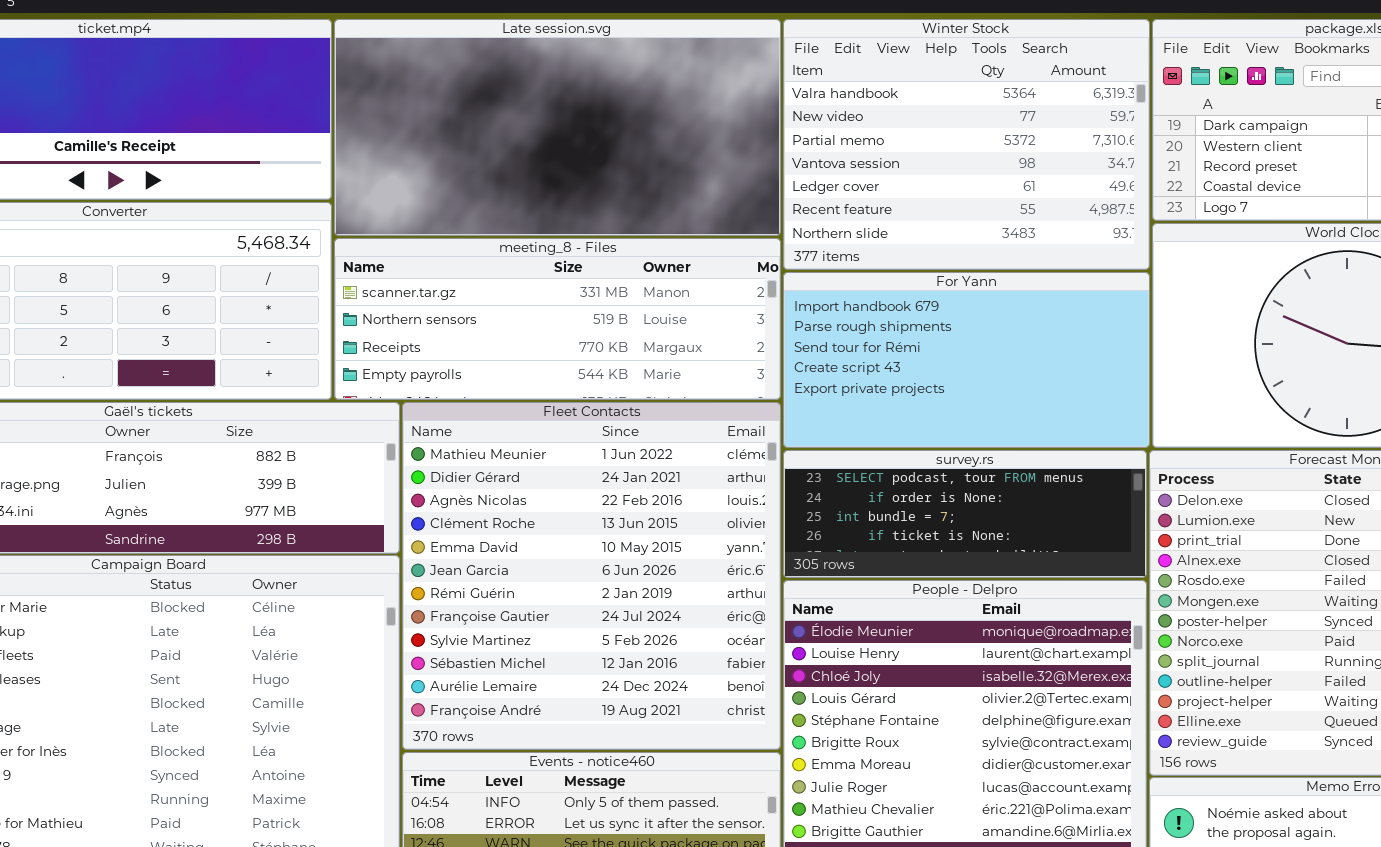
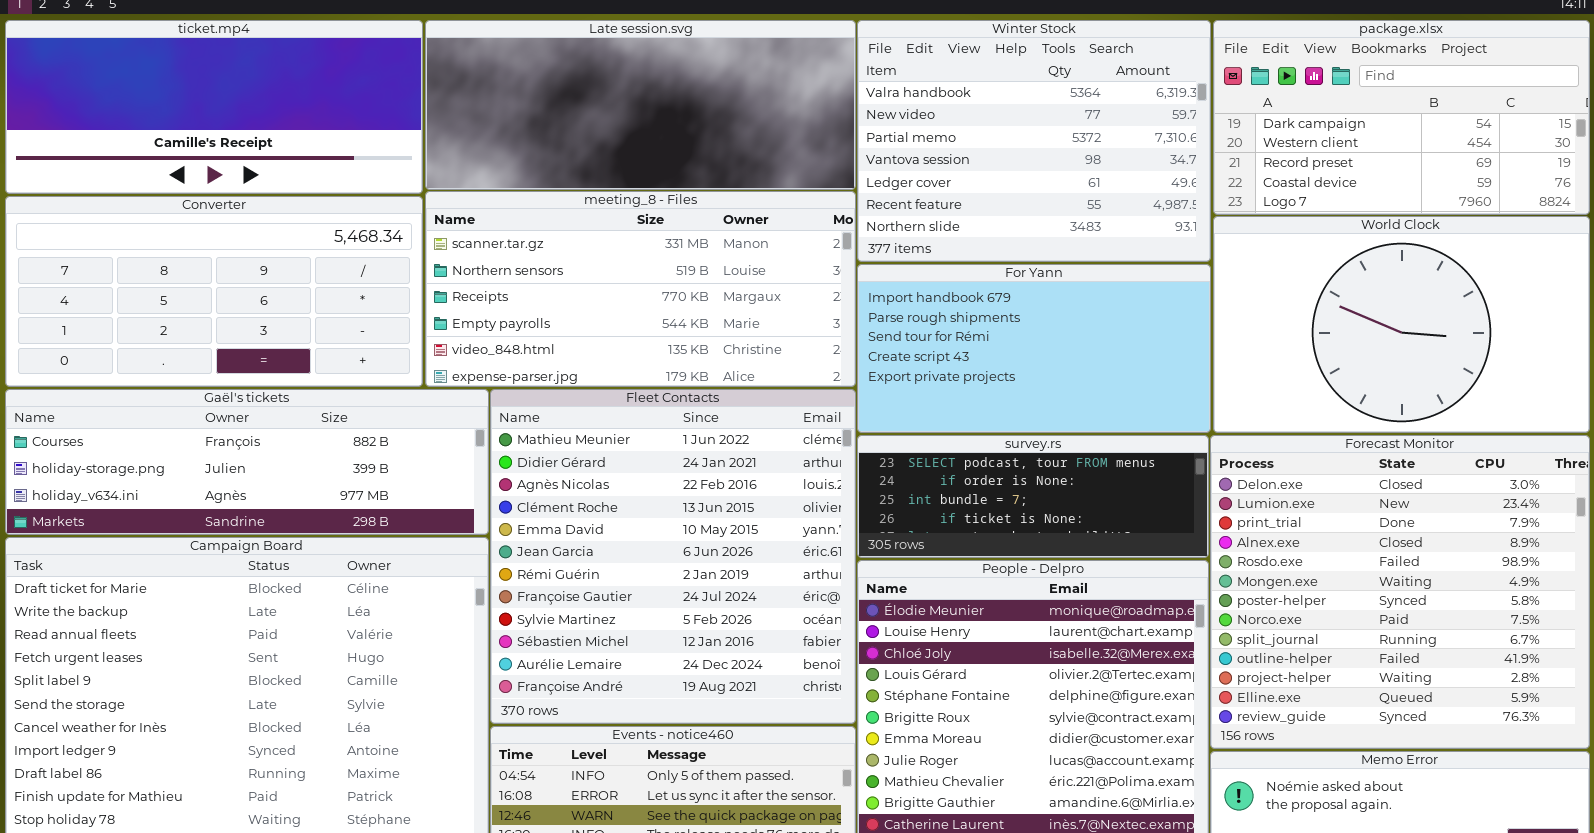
Late session.svg: [334,19,781,236] -> [425,20,856,190], resized
meeting_8 - Files: [334,238,781,400] -> [425,191,856,387], resized

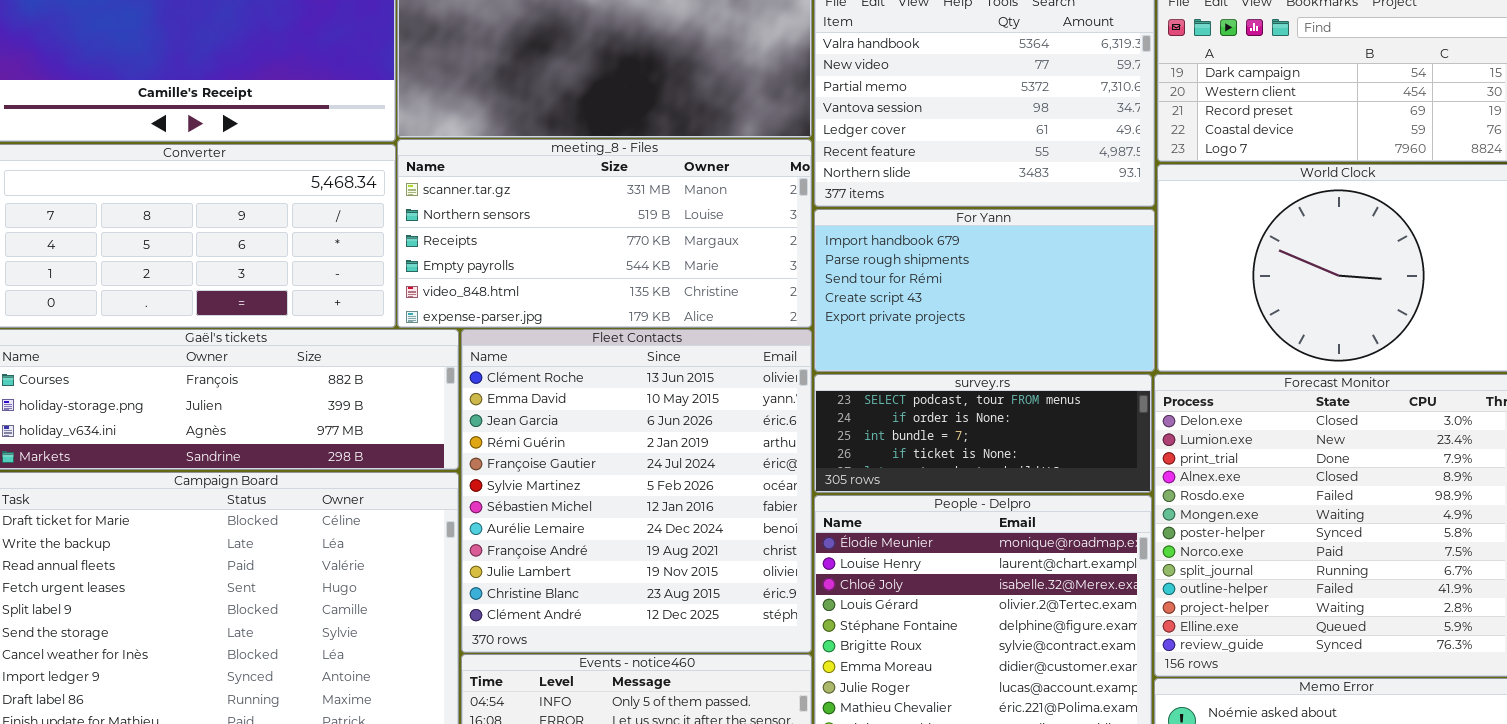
Fleet Contacts: [490,389,856,724] -> [461,329,812,653], scrolled down 3 rows

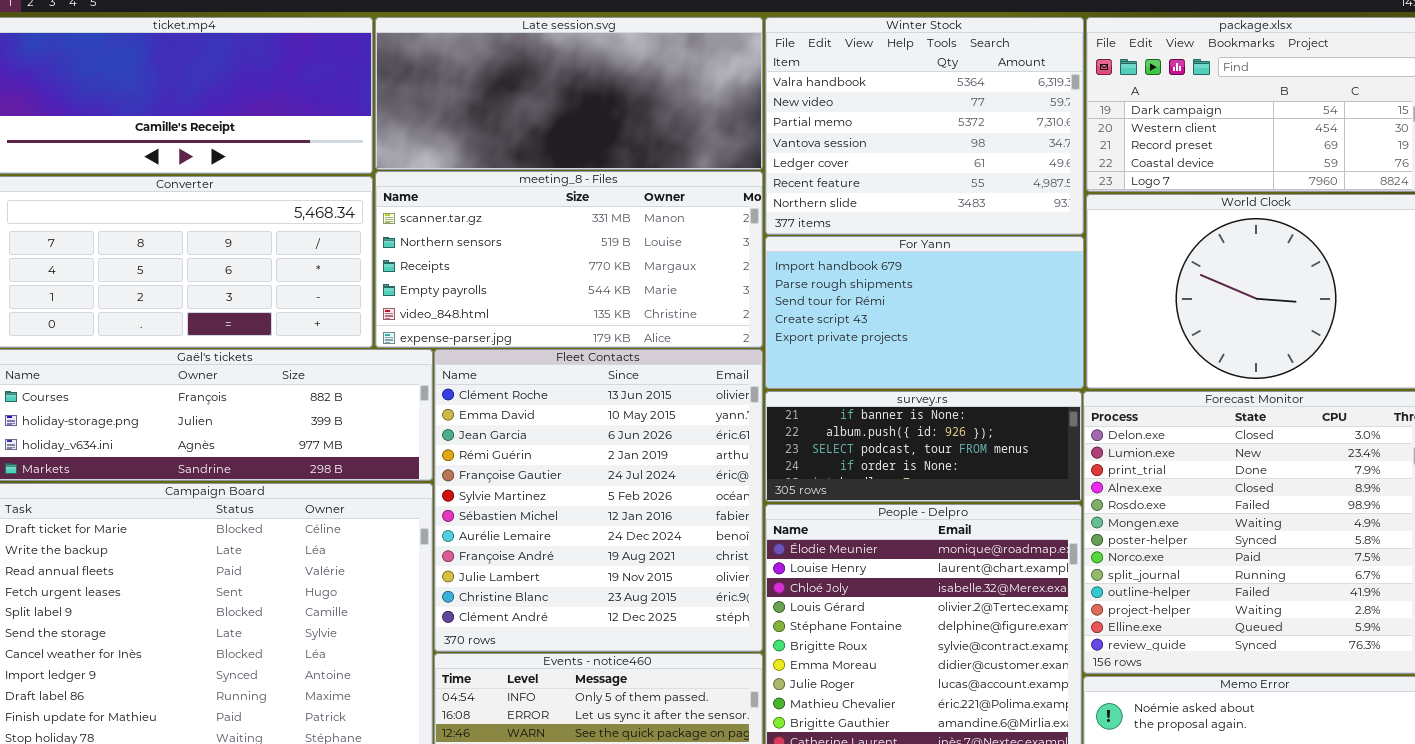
survey.rs: [814,374,1152,493] -> [765,391,1082,502], scrolled up 2 rows

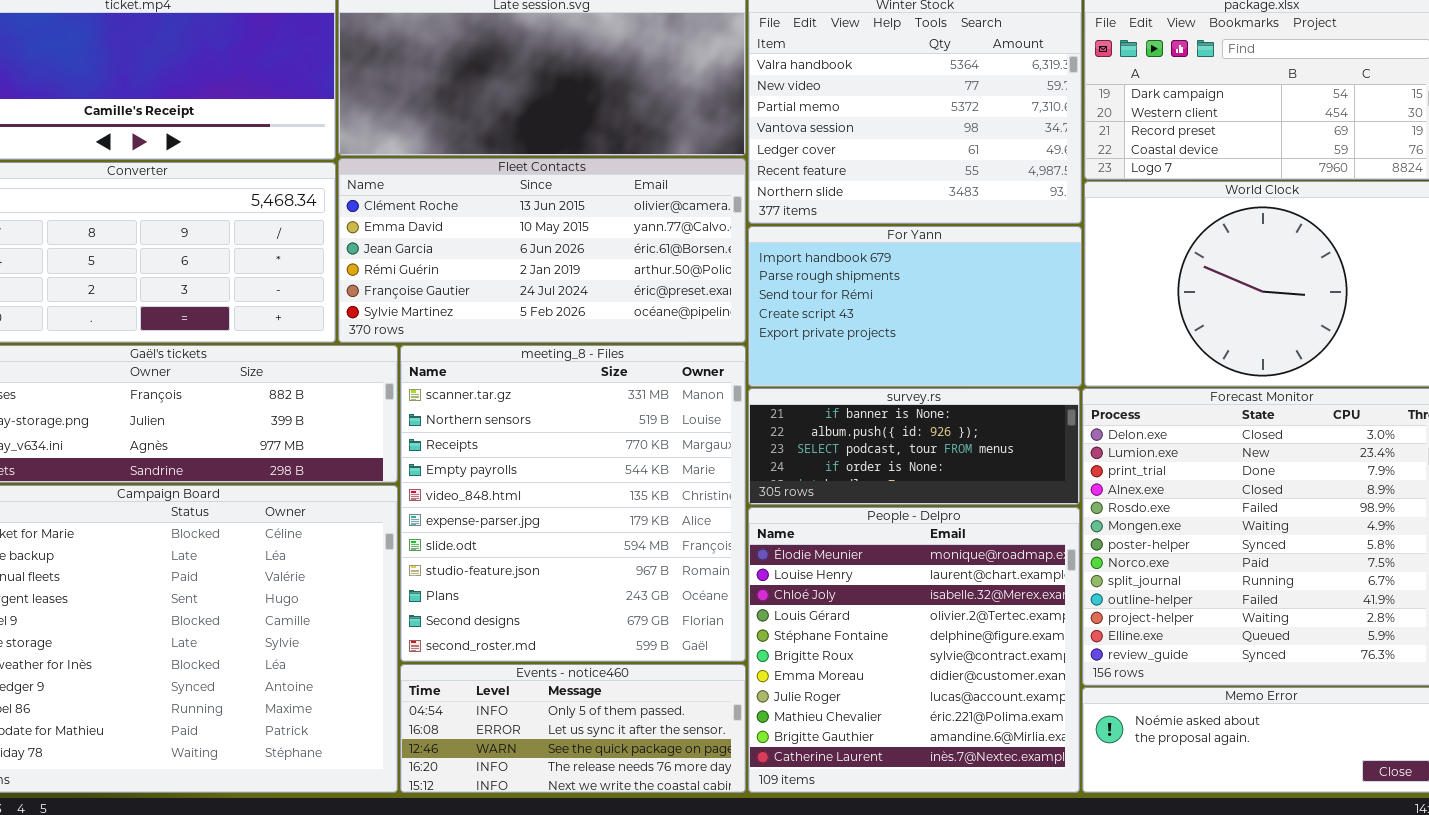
meeting_8 - Files: [375,171,763,348] -> [400,345,746,662], moved, resized
Fleet Contacts: [434,349,763,652] -> [338,158,746,343], moved, resized

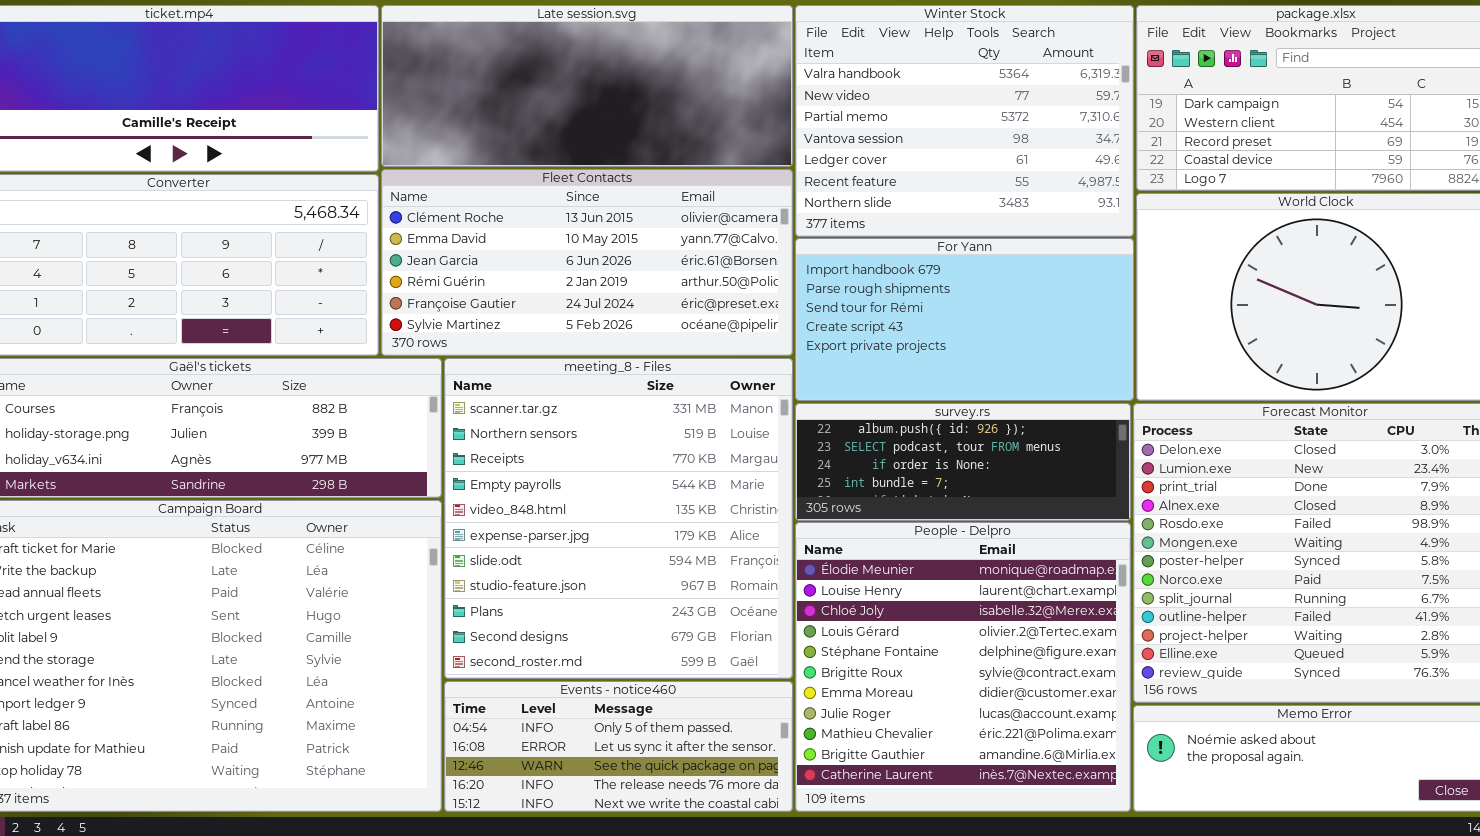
survey.rs: [748,388,1080,505] -> [795,403,1131,521], scrolled down 1 row

